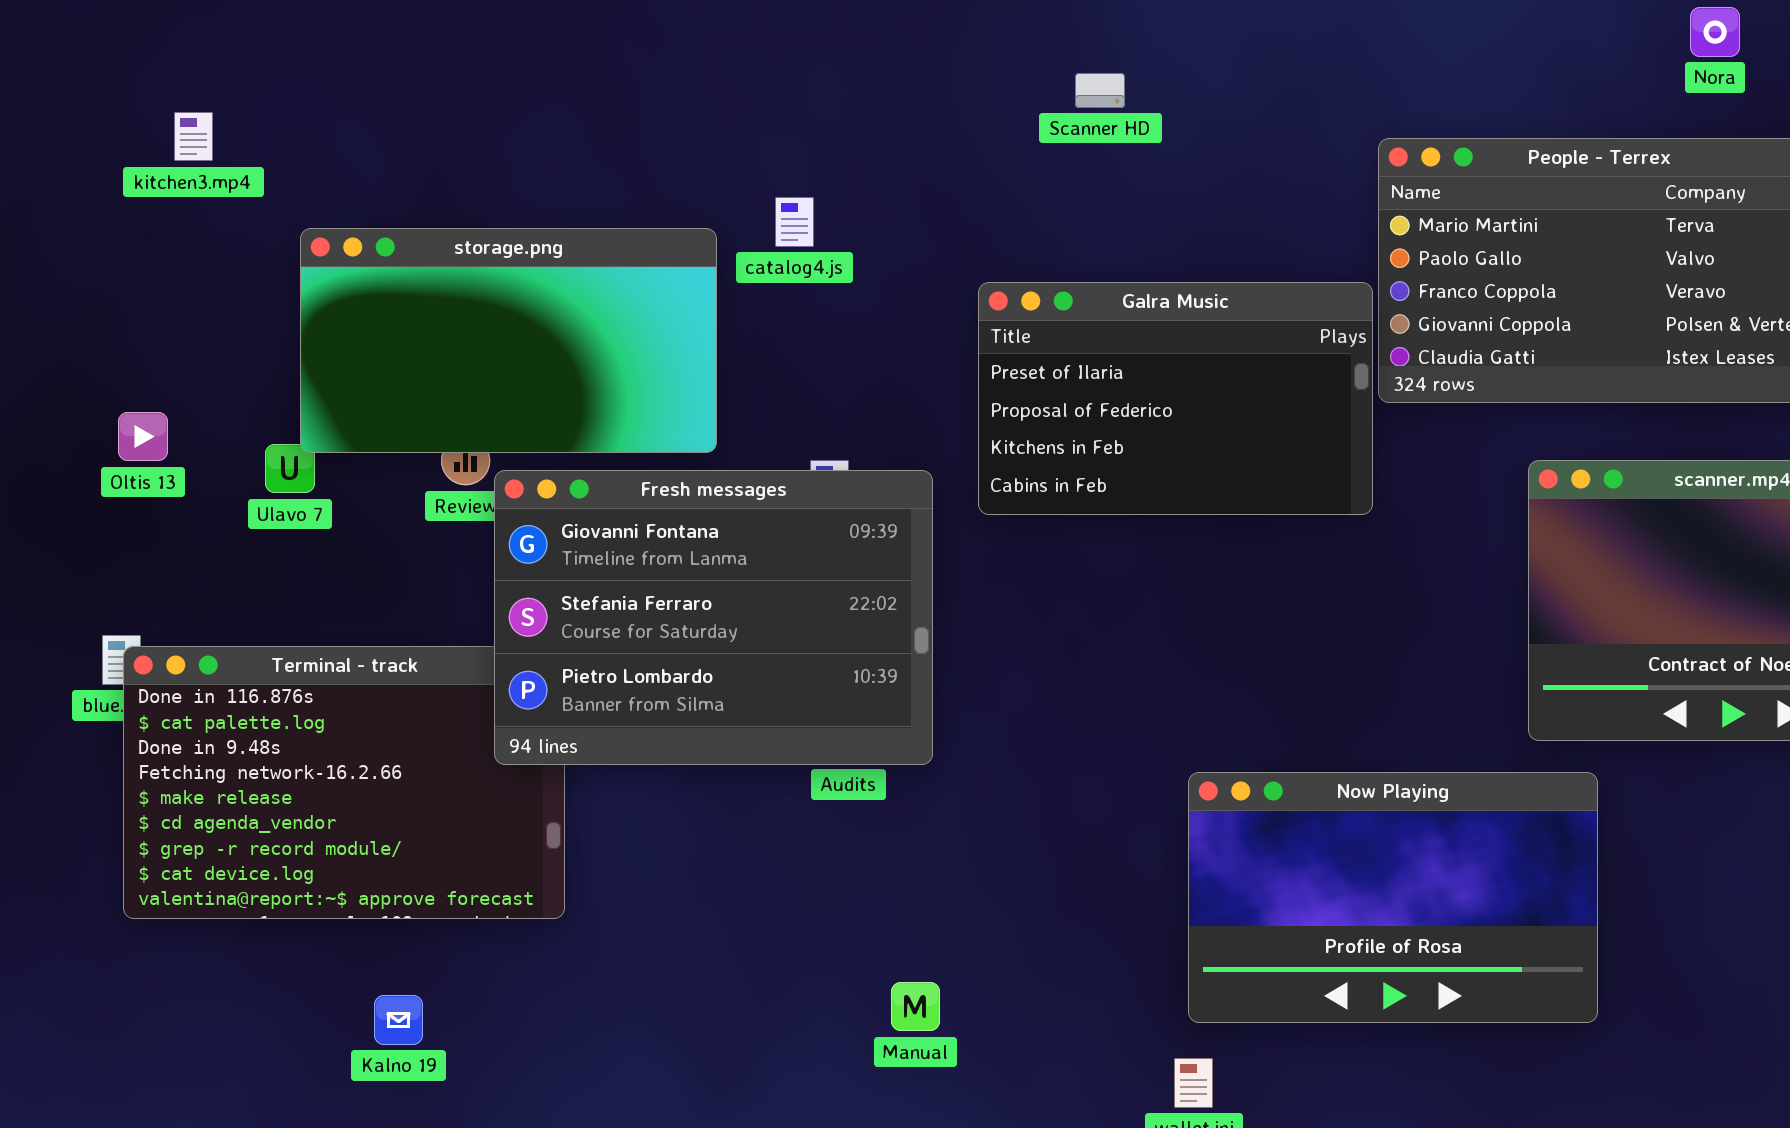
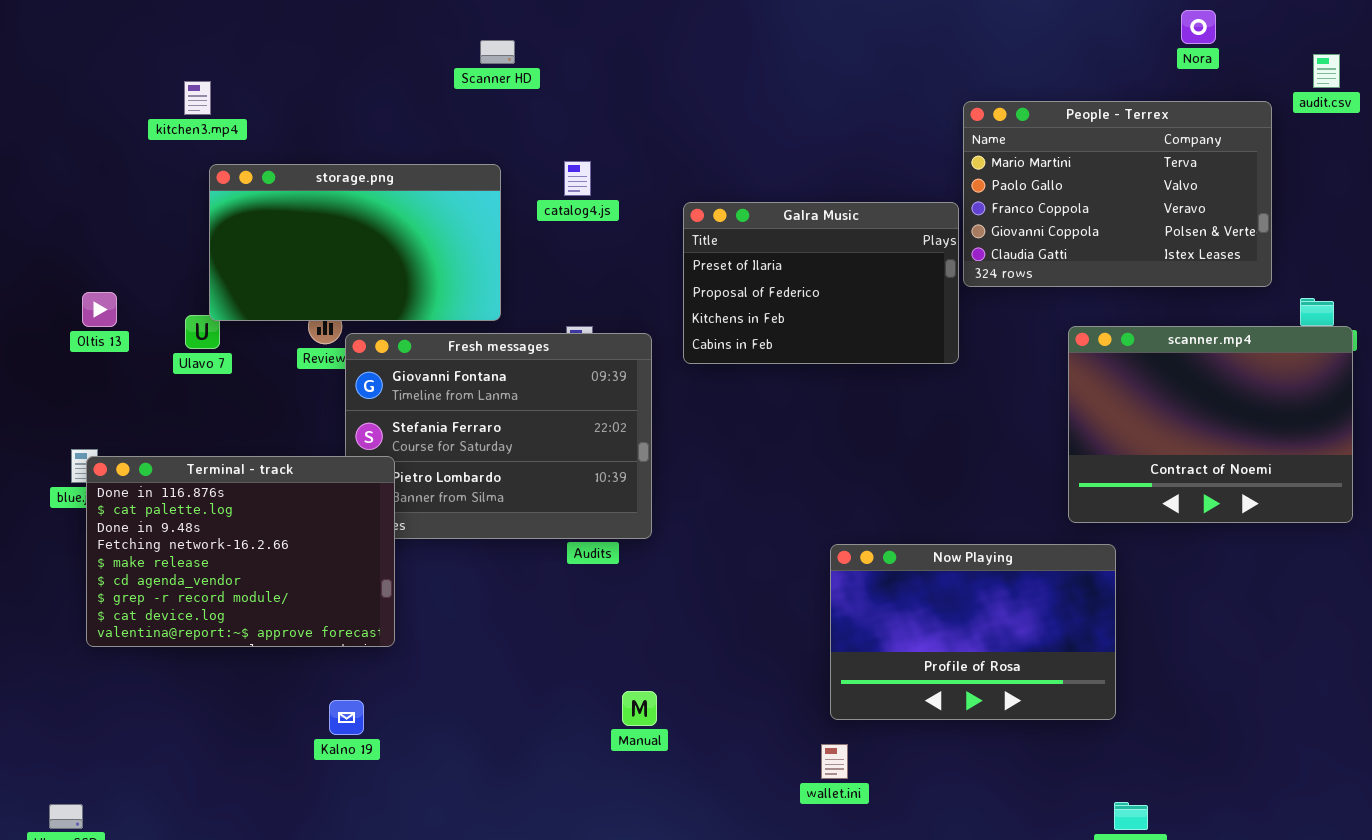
Scanner HD: [1075,73,1125,108] -> [480,40,515,64], moved
kitchen3.mp4: [174,112,213,161] -> [184,81,211,115], moved
catalog4.js: [775,197,814,247] -> [564,161,591,196], moved
Terminal - track: [123,646,565,919] -> [86,456,395,647], raised
Kalno 19: [374,995,423,1045] -> [329,700,364,735], moved

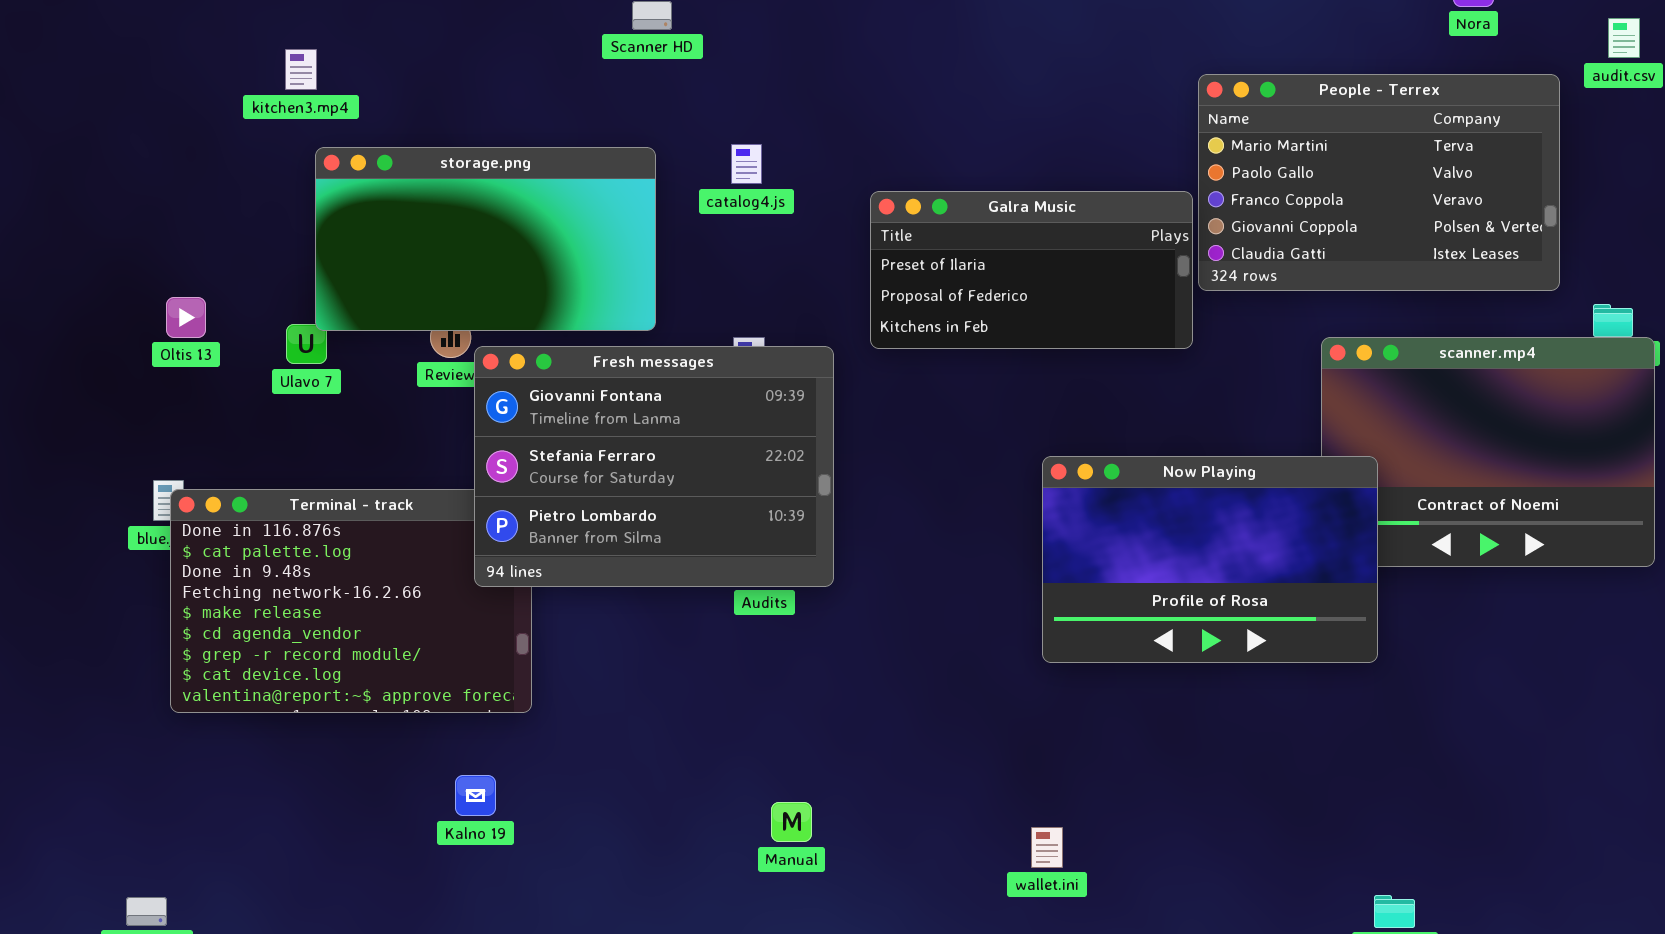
Galra Music: [683,202,959,364] -> [870,191,1193,349], resized
Fresh messages: [345,333,652,539] -> [474,346,834,587], raised
Now Playing: [830,544,1116,720] -> [1042,456,1378,663], moved
Manual: [622,691,657,726] -> [771,802,812,842], moved

